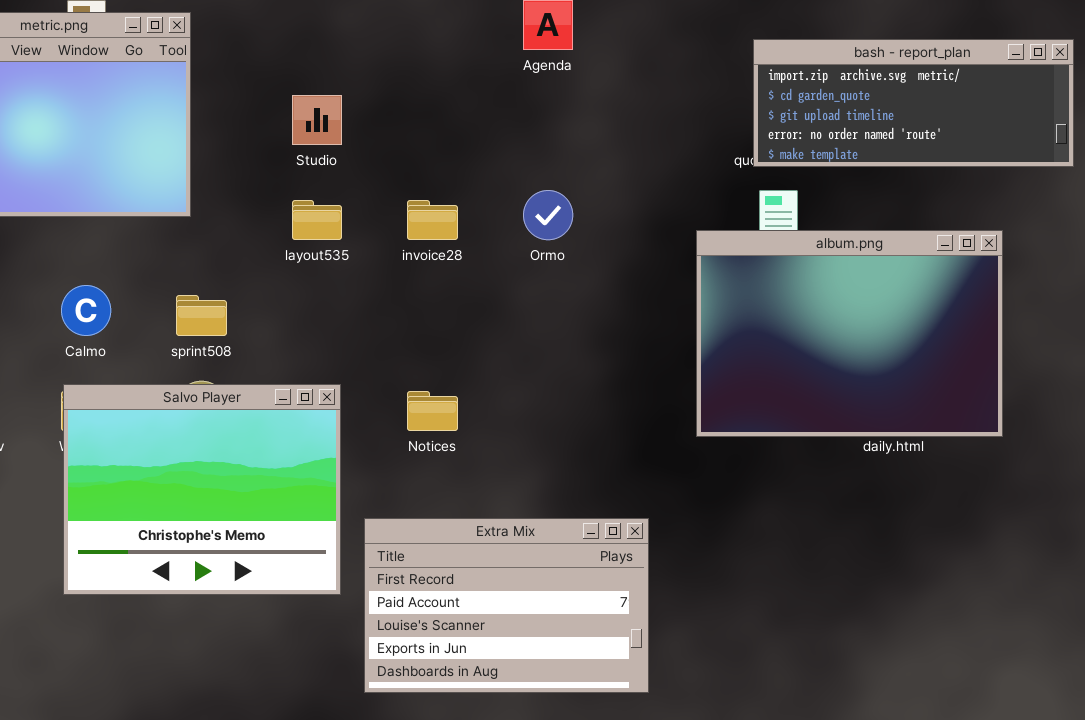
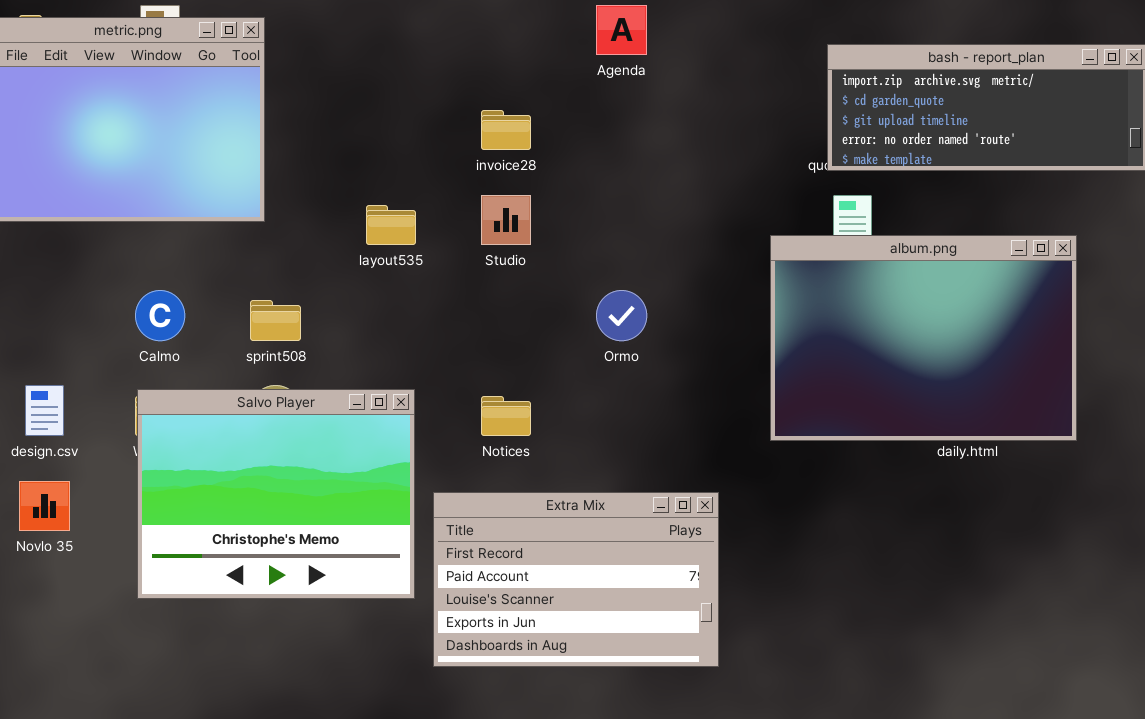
Studio: [292,95,342,145] -> [481,195,531,245], moved
Ormo: [523,190,573,240] -> [596,290,647,341], moved
invoice28: [407,200,458,240] -> [481,110,531,150], moved
Extra Mix: [364,518,649,693] -> [433,492,719,667], moved

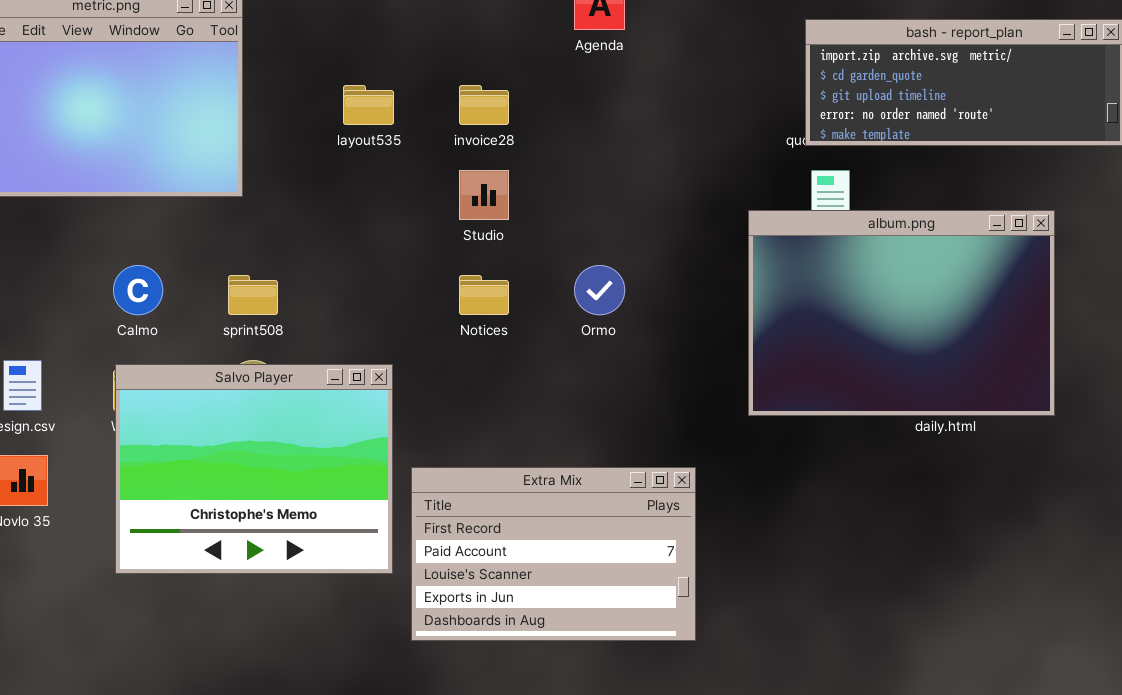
layout535: [366,205,416,245] -> [343,85,394,125], moved
Notices: [481,396,531,436] -> [459,275,509,315], moved

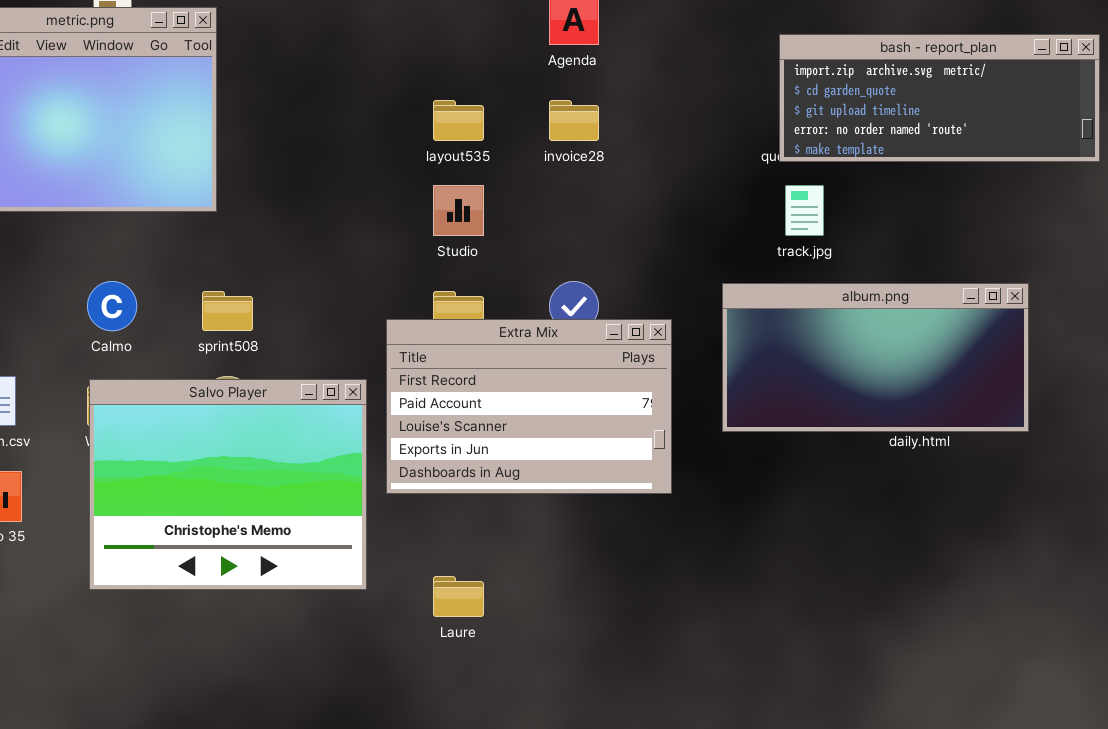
layout535: [343,85,394,125] -> [433,100,484,141], moved
invoice28: [459,85,509,125] -> [549,100,599,141], moved
album.png: [748,210,1055,416] -> [722,283,1029,432], resized
Extra Mix: [411,467,696,641] -> [386,319,672,494], moved

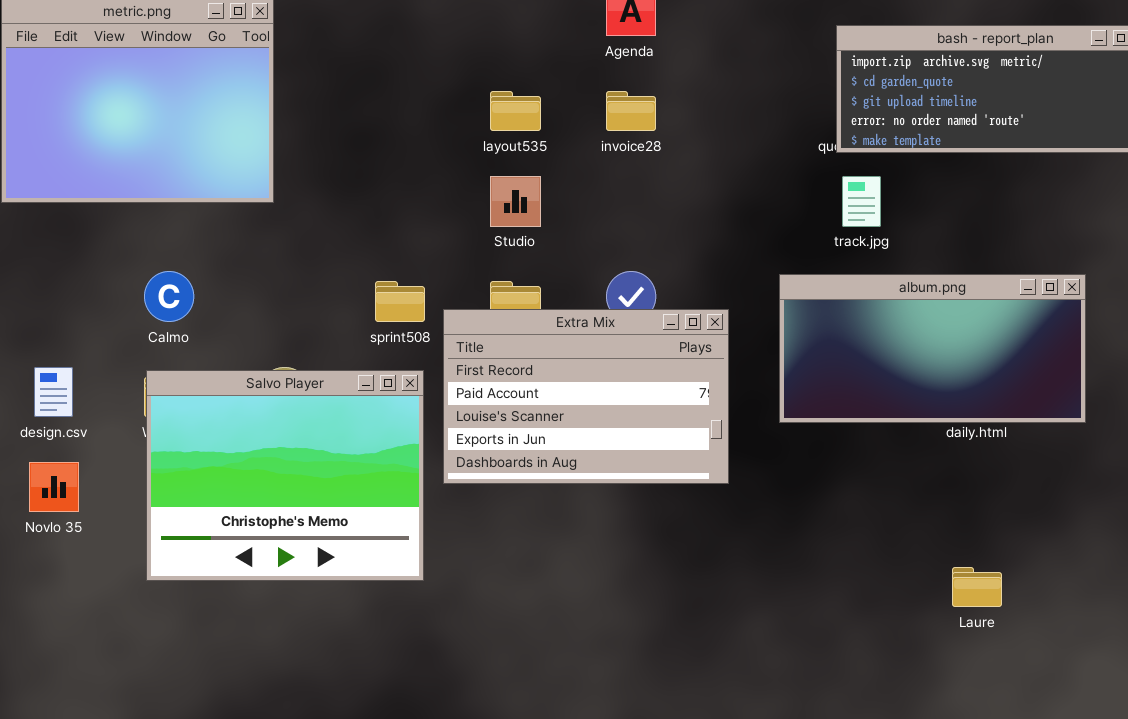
sprint508: [202,291,253,331] -> [375,281,425,322], moved
Laure: [433,576,484,617] -> [952,567,1002,607], moved

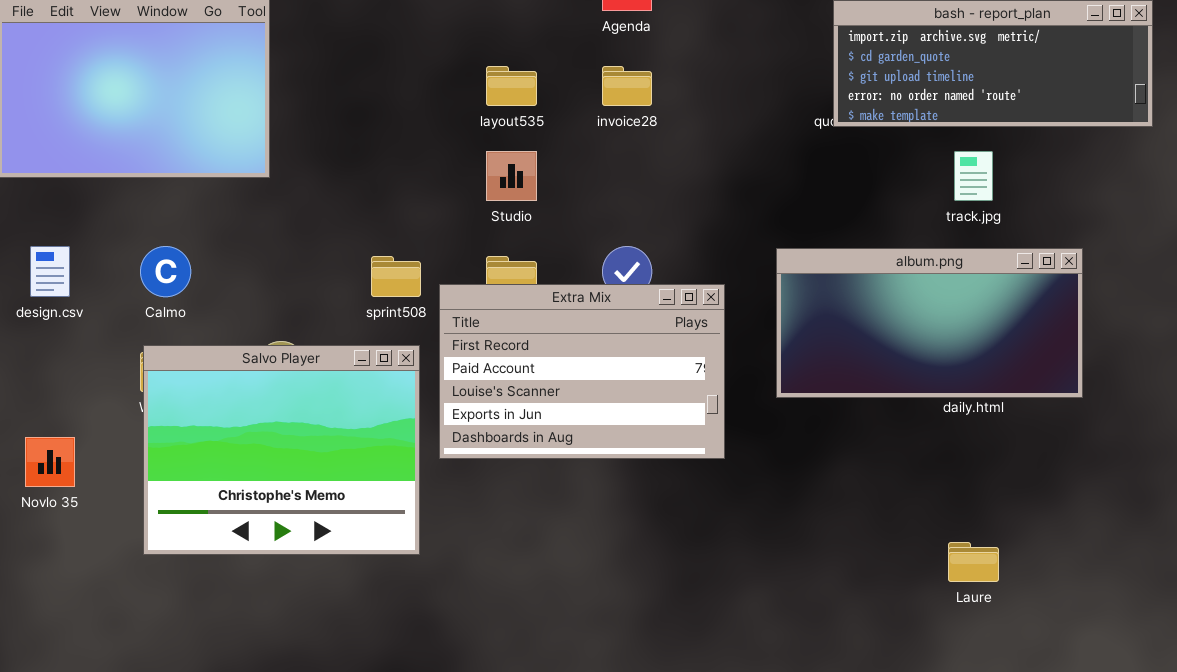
track.jpg: [842,176,881,227] -> [954,151,993,201], moved
design.csv: [34,367,73,417] -> [30,246,70,297], moved

